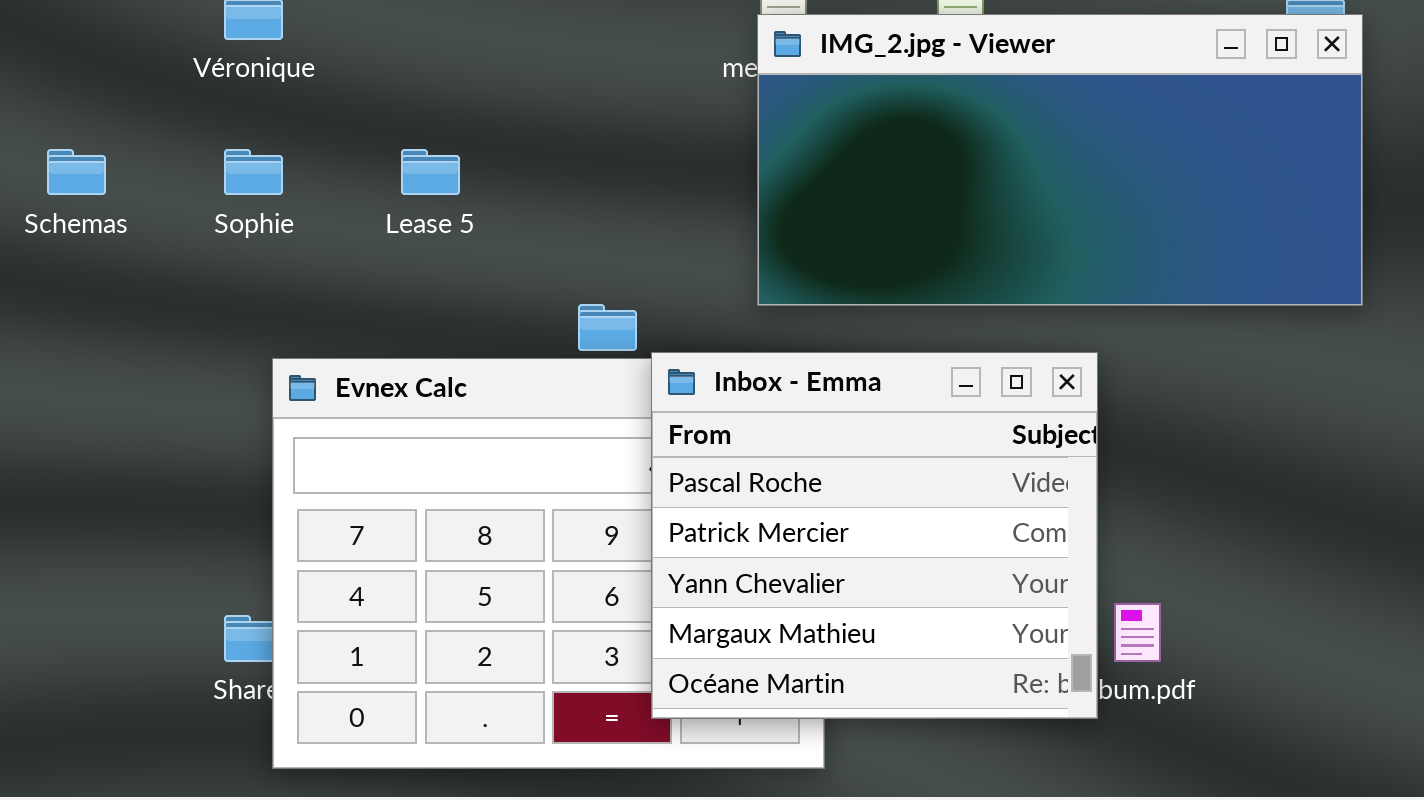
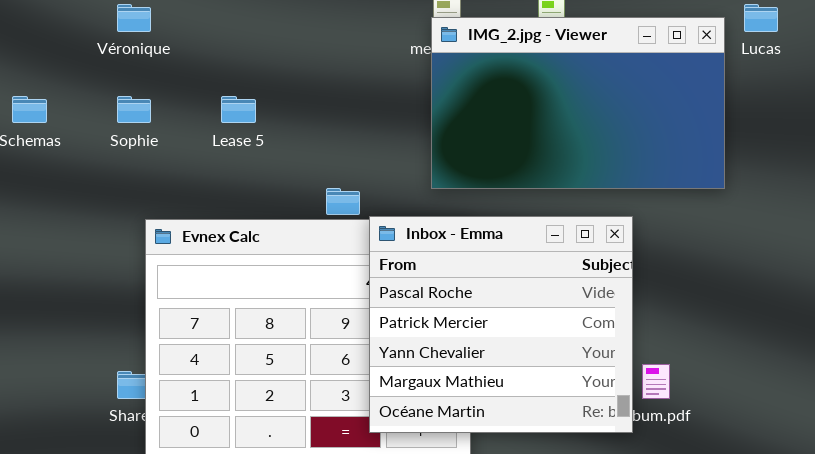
IMG_2.jpg - Viewer: [757,14,1363,306] -> [431,17,725,189], resized

